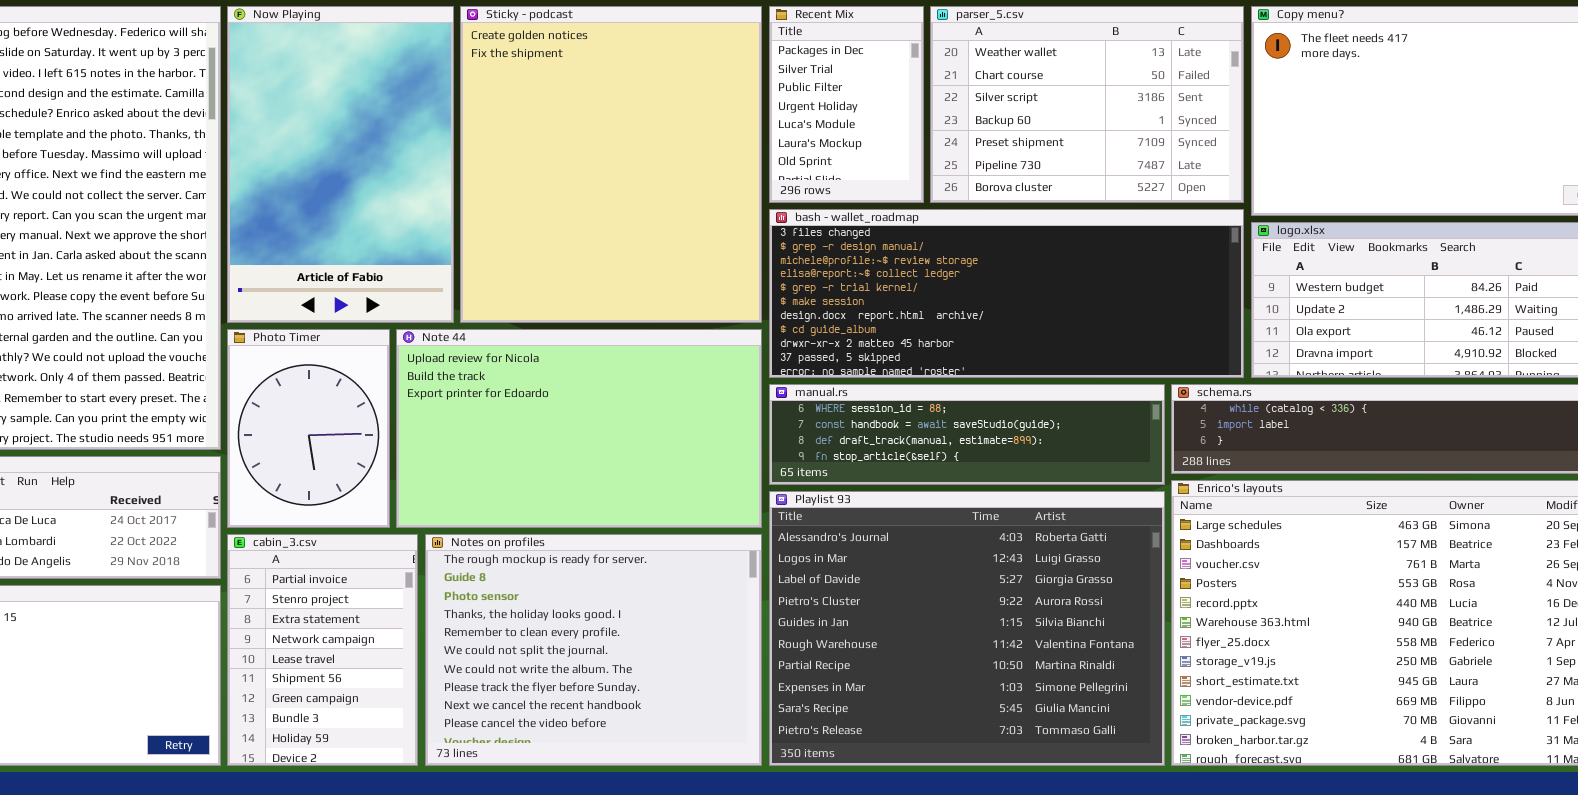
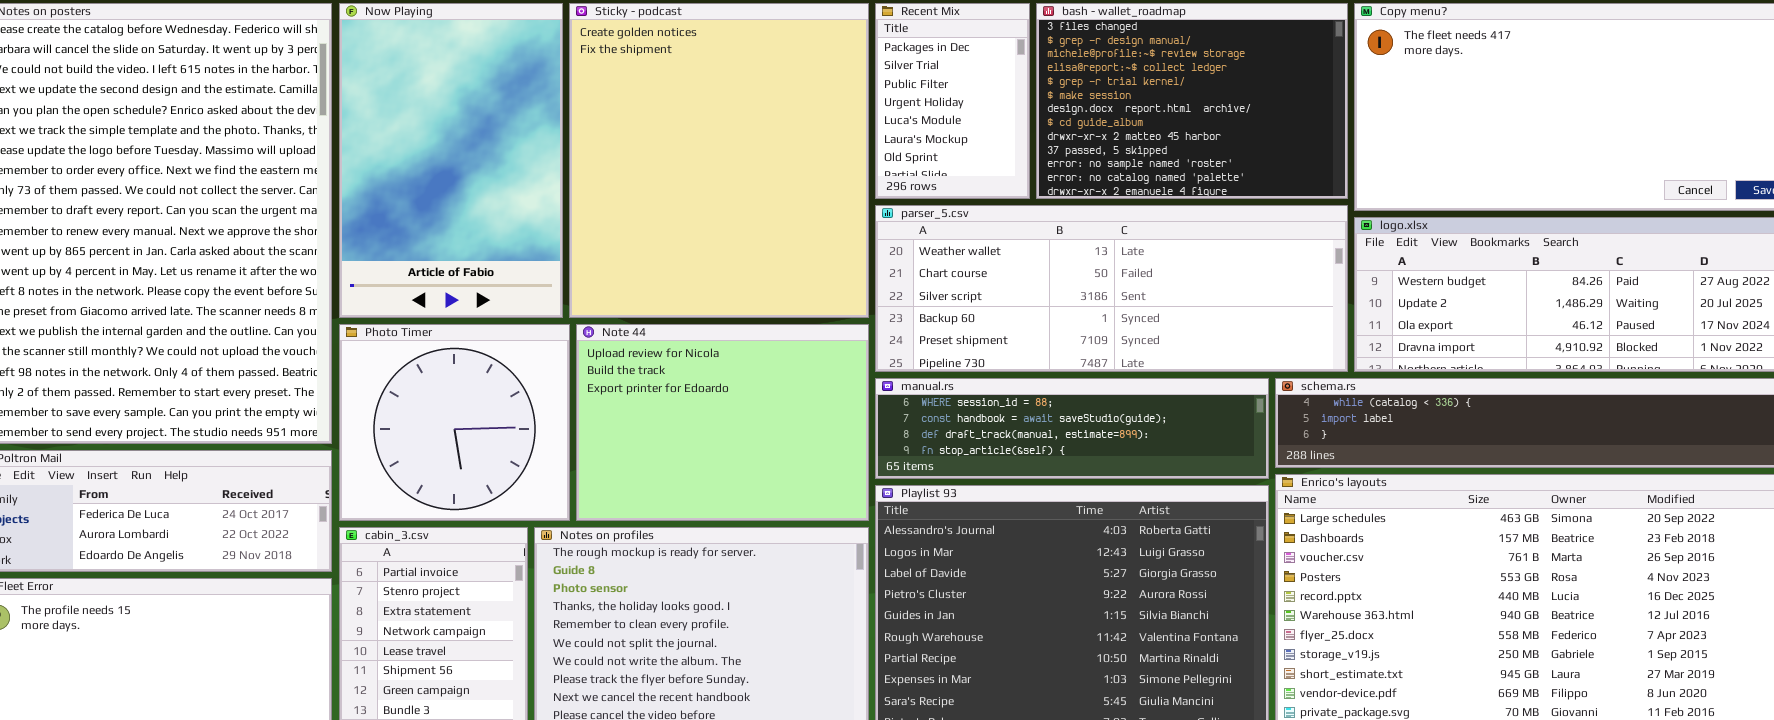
parser_5.csv: [930,6,1244,203] -> [875,205,1348,372], moved, resized
bash - wallet_roadmap: [769,209,1244,378] -> [1036,3,1348,199], moved, resized
Photo Timer: [227,329,390,528] -> [339,324,570,521], resized
Note 44: [396,329,762,528] -> [576,324,869,521], resized

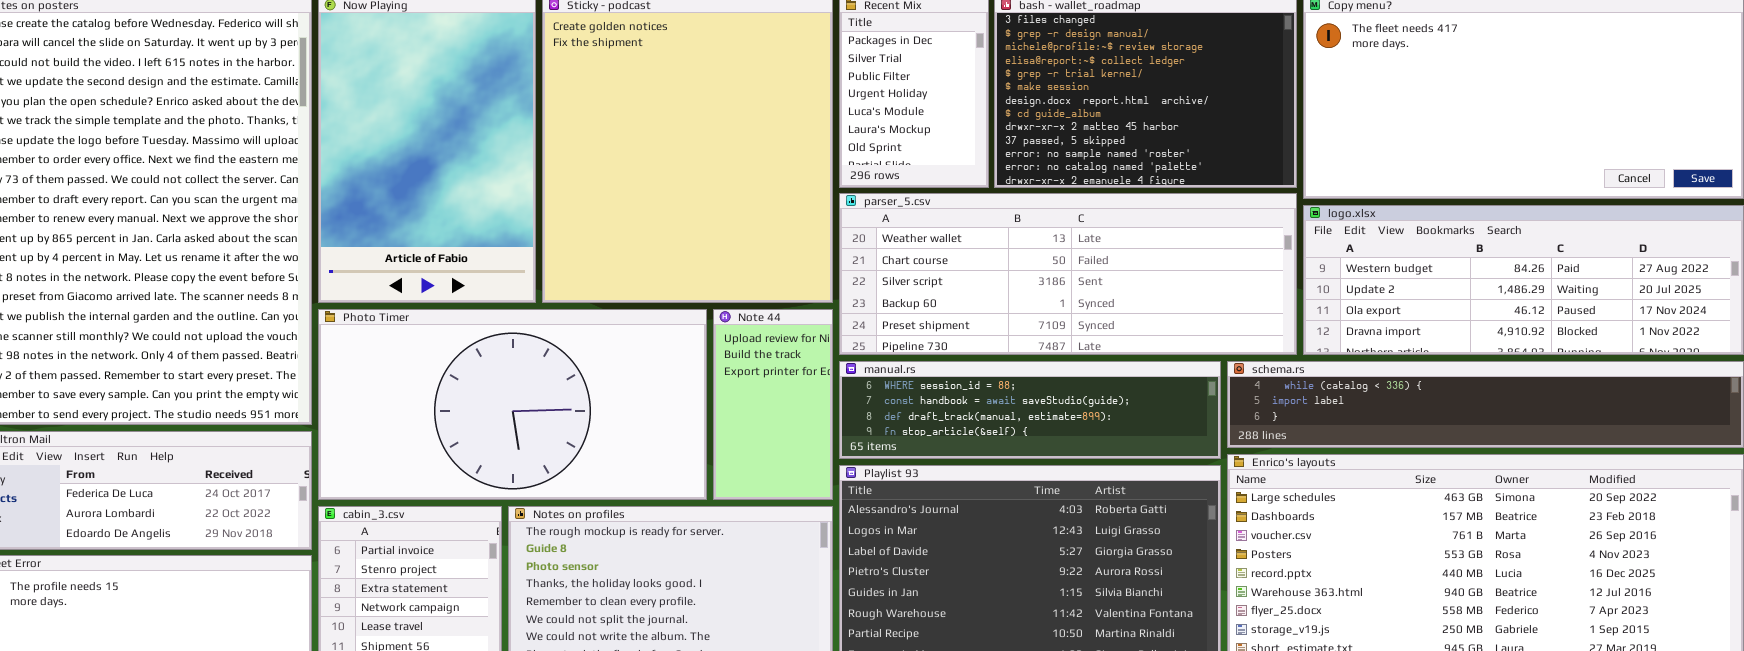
Photo Timer: [339,324,570,521] -> [318,309,707,500], resized
Note 44: [576,324,869,521] -> [713,309,833,500], resized

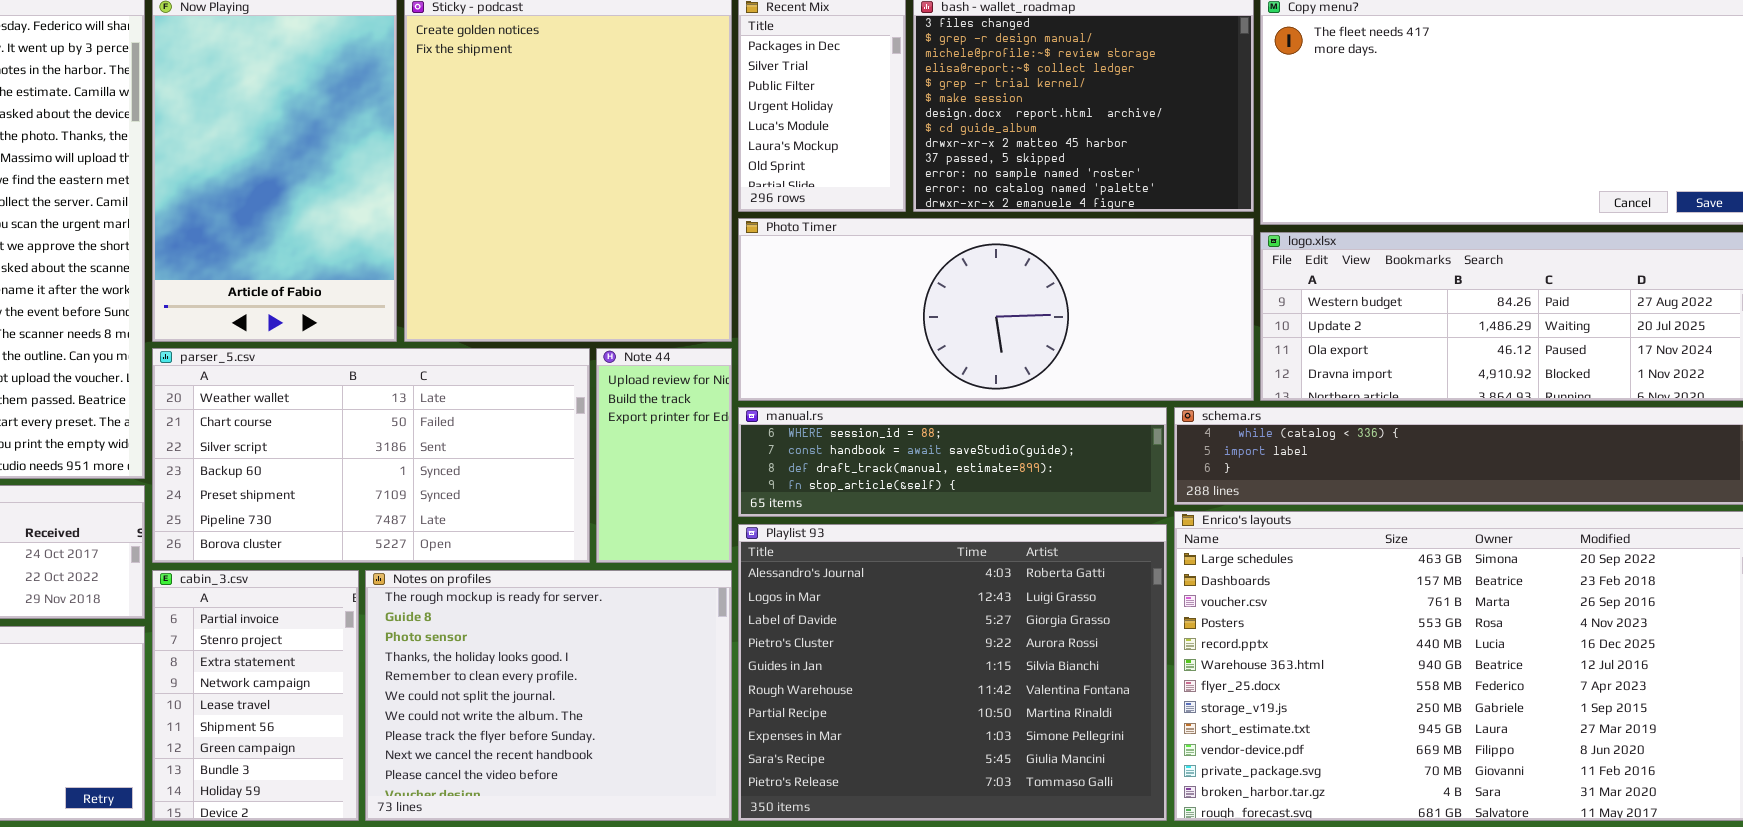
parser_5.csv: [839,193,1297,355] -> [152,348,590,563], moved, resized
Photo Timer: [318,309,707,500] -> [738,218,1254,401], moved, resized

